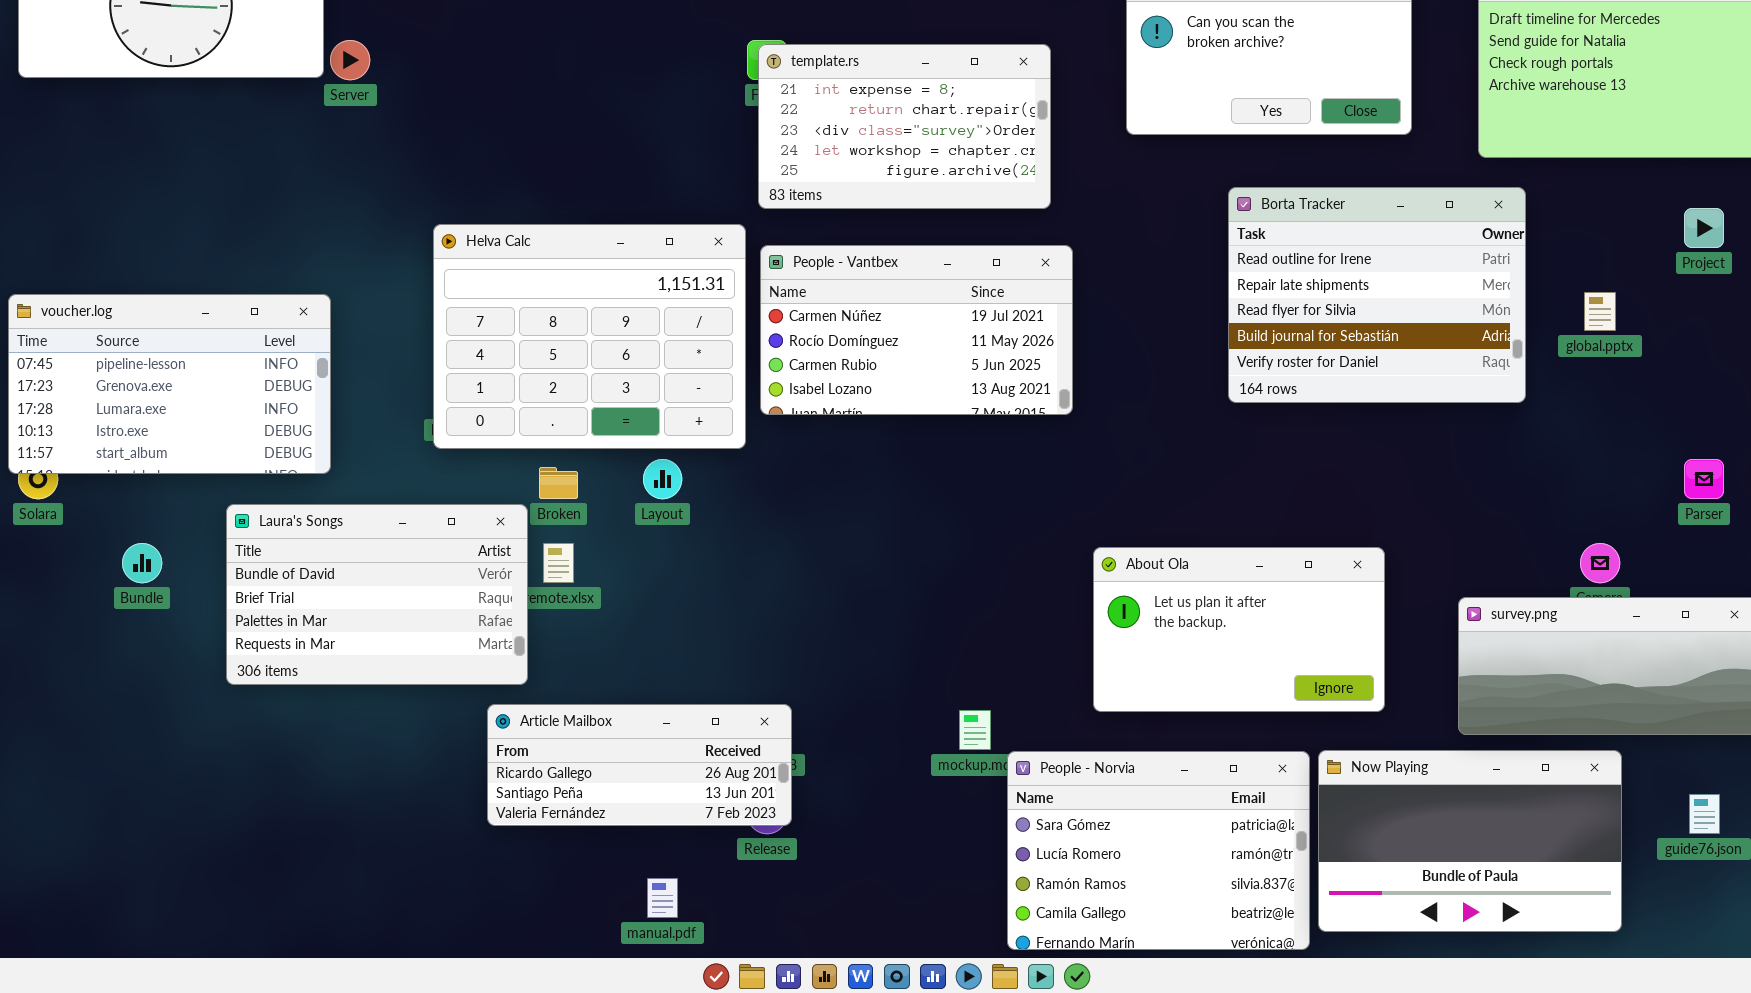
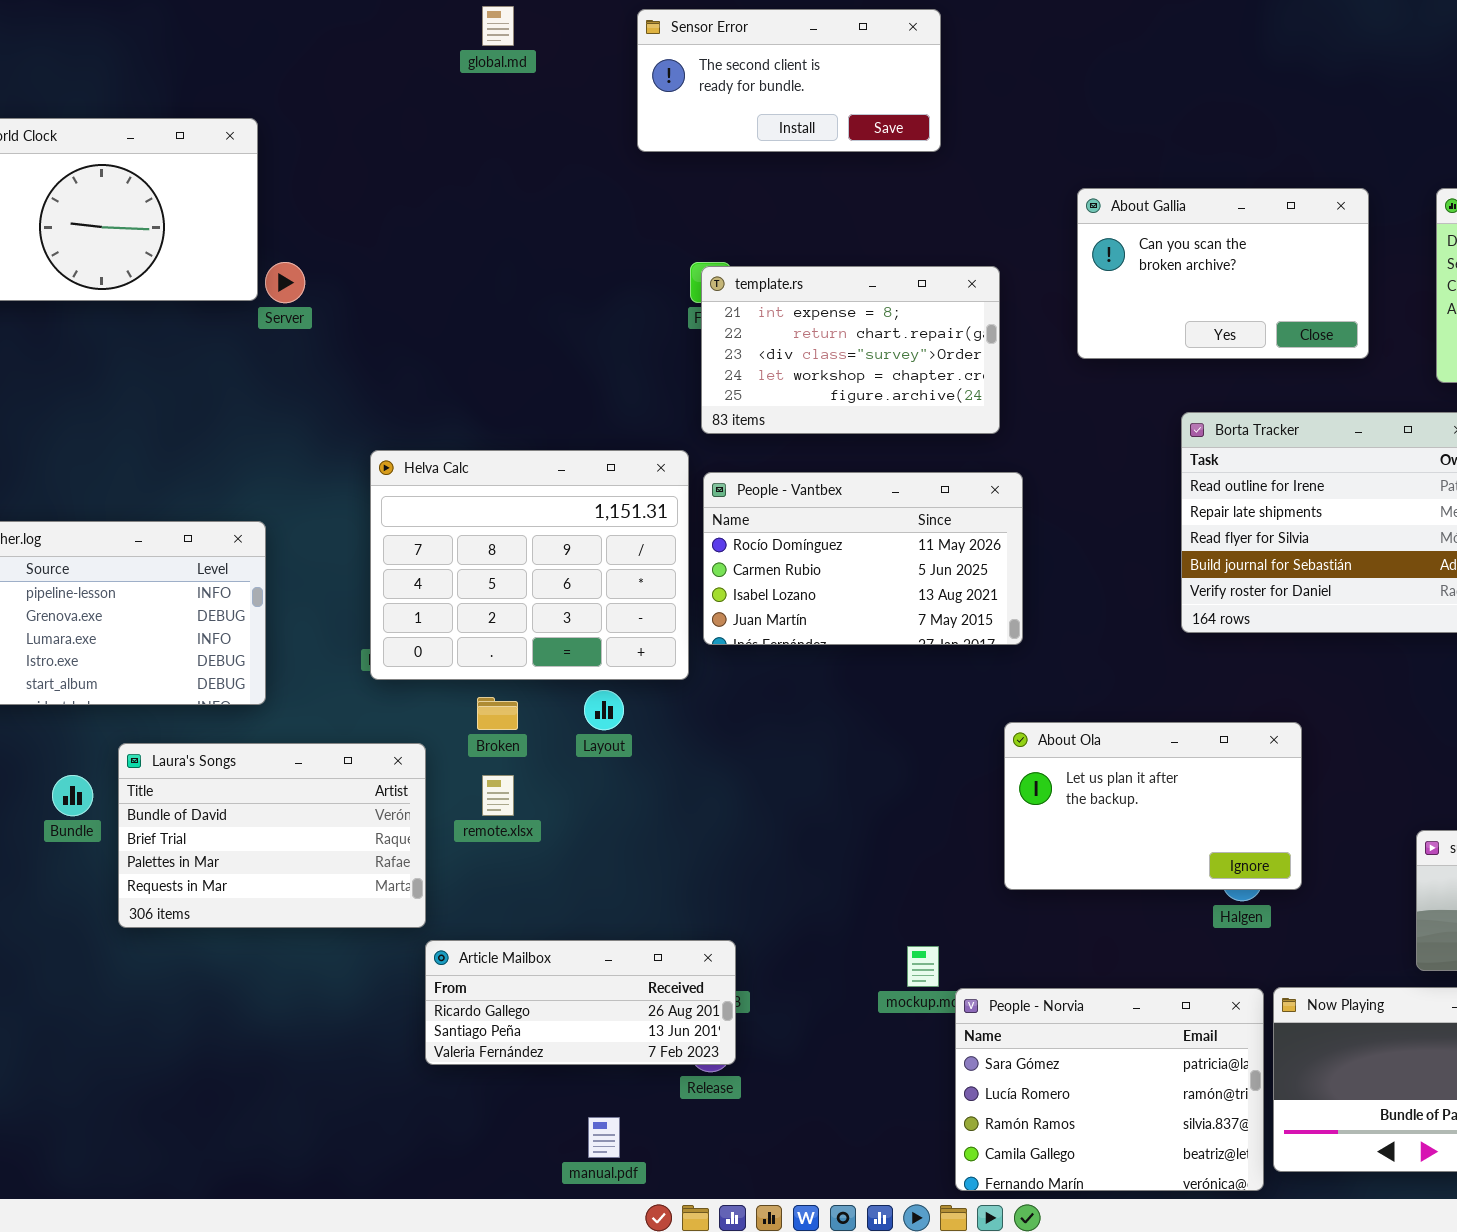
People - Vantbex: [760,245,1073,415] -> [703,472,1023,645], scrolled down 1 row
Laura's Songs: [226,504,528,685] -> [118,743,426,928], moved
About Ola: [1093,547,1385,712] -> [1004,722,1302,890], moved

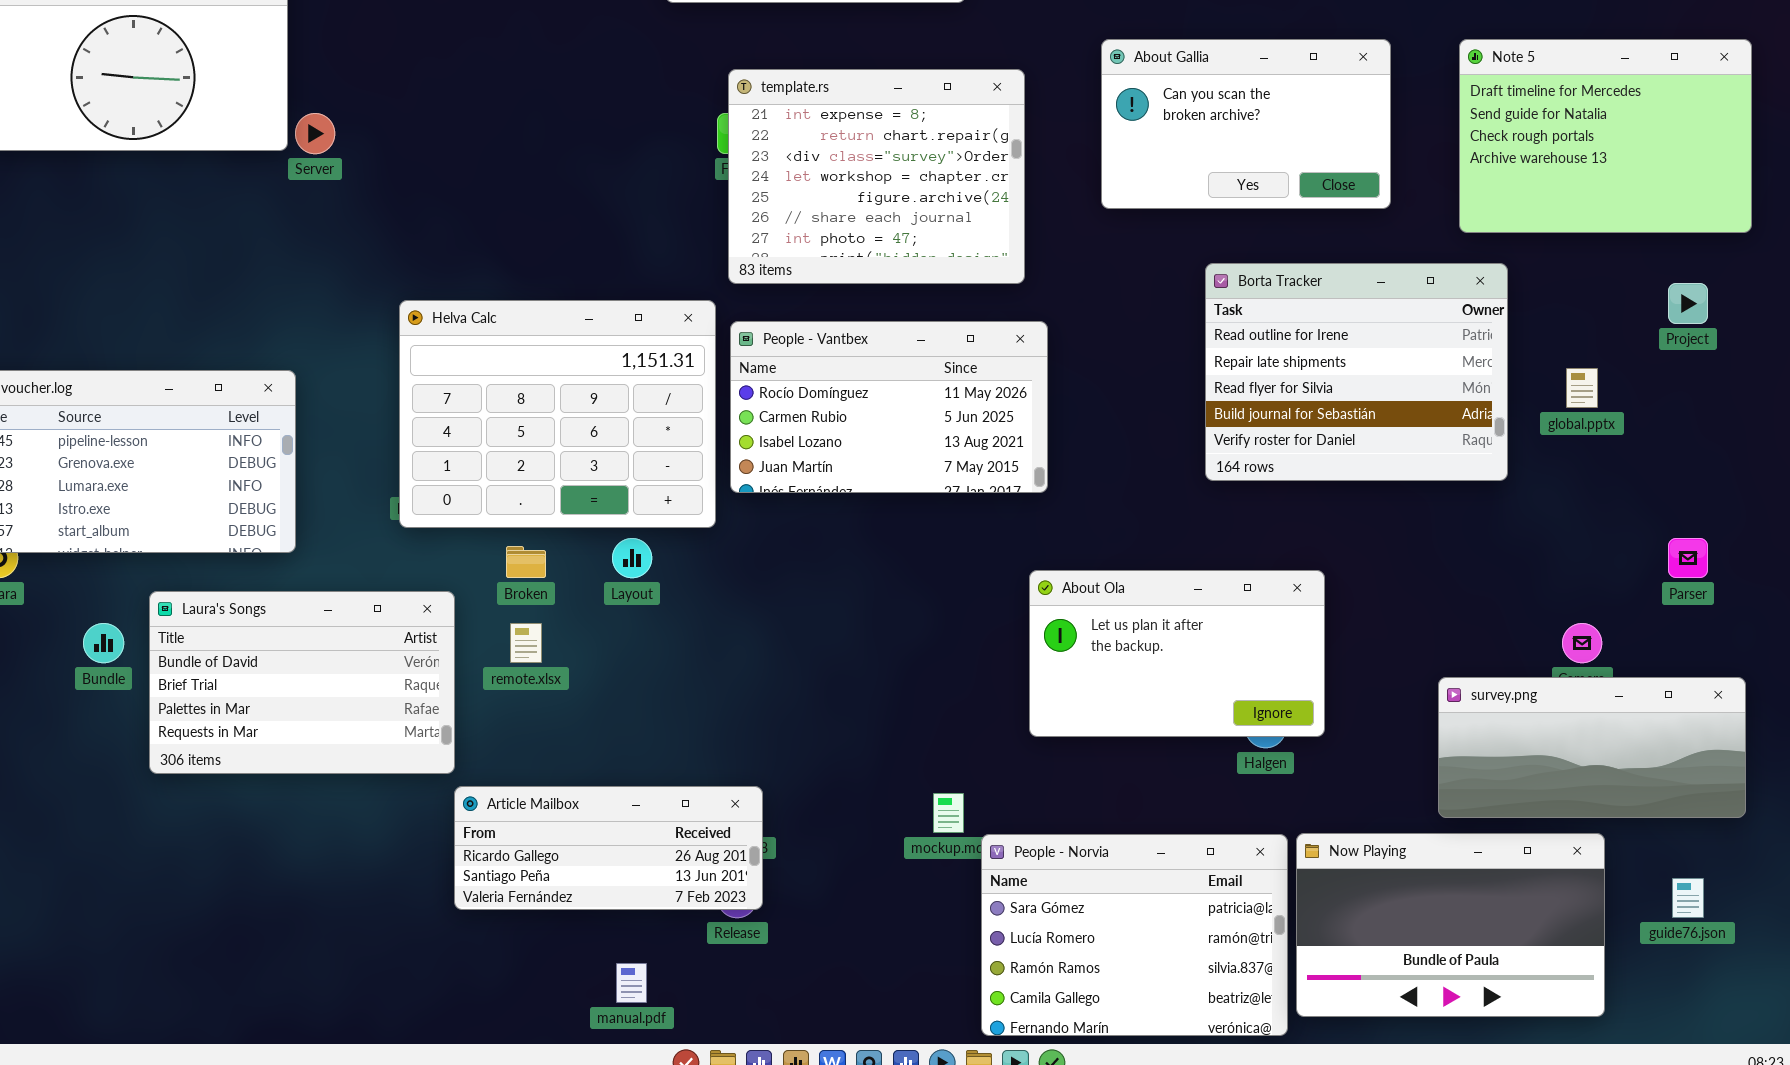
template.rs: [701,266,1000,434] -> [728,69,1025,284], resized

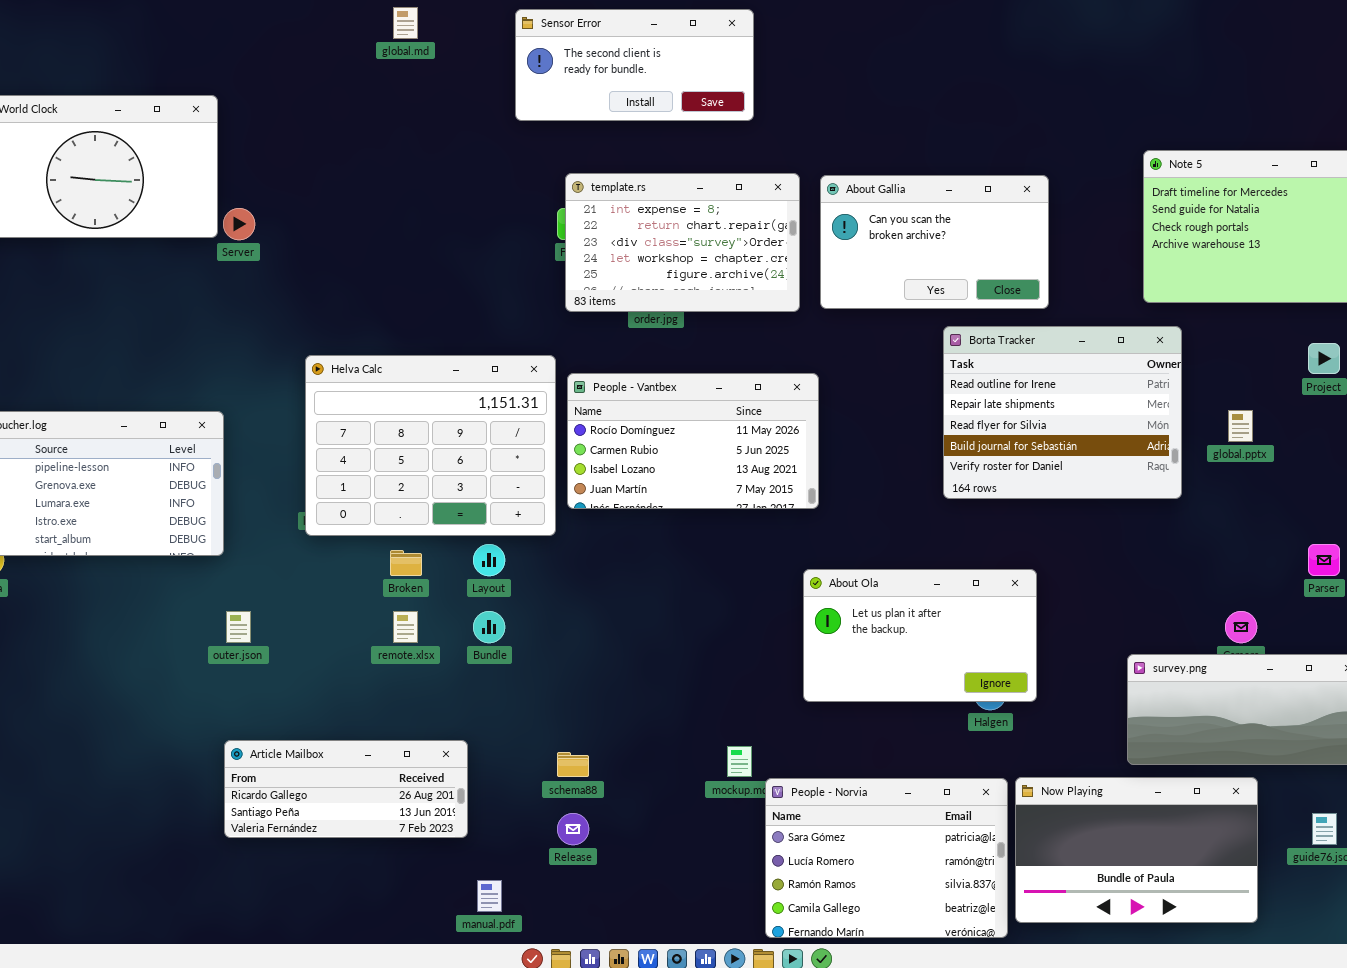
About Gallia: [1101,39,1391,209] -> [820,175,1049,309], moved
template.rs: [728,69,1025,284] -> [565,173,800,312], resized
Laura's Songs: [149,591,455,774] -> none, closed
Bundle: [83,623,124,663] -> [473,611,505,643], moved
Article Mailbox: [454,786,763,910] -> [224,740,468,838], moved

